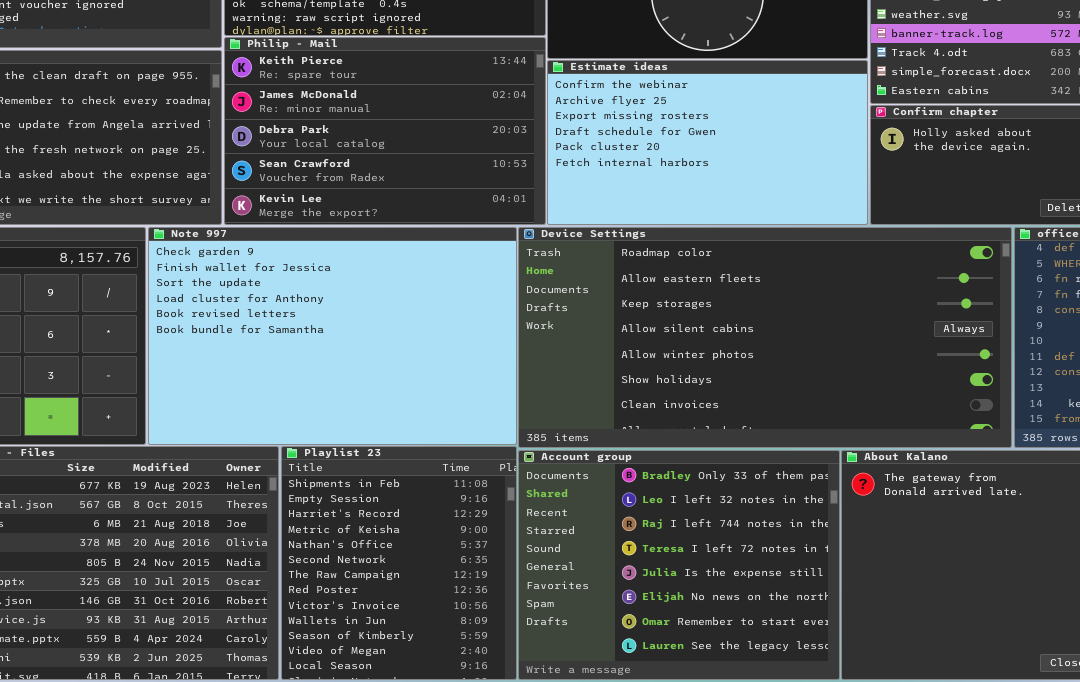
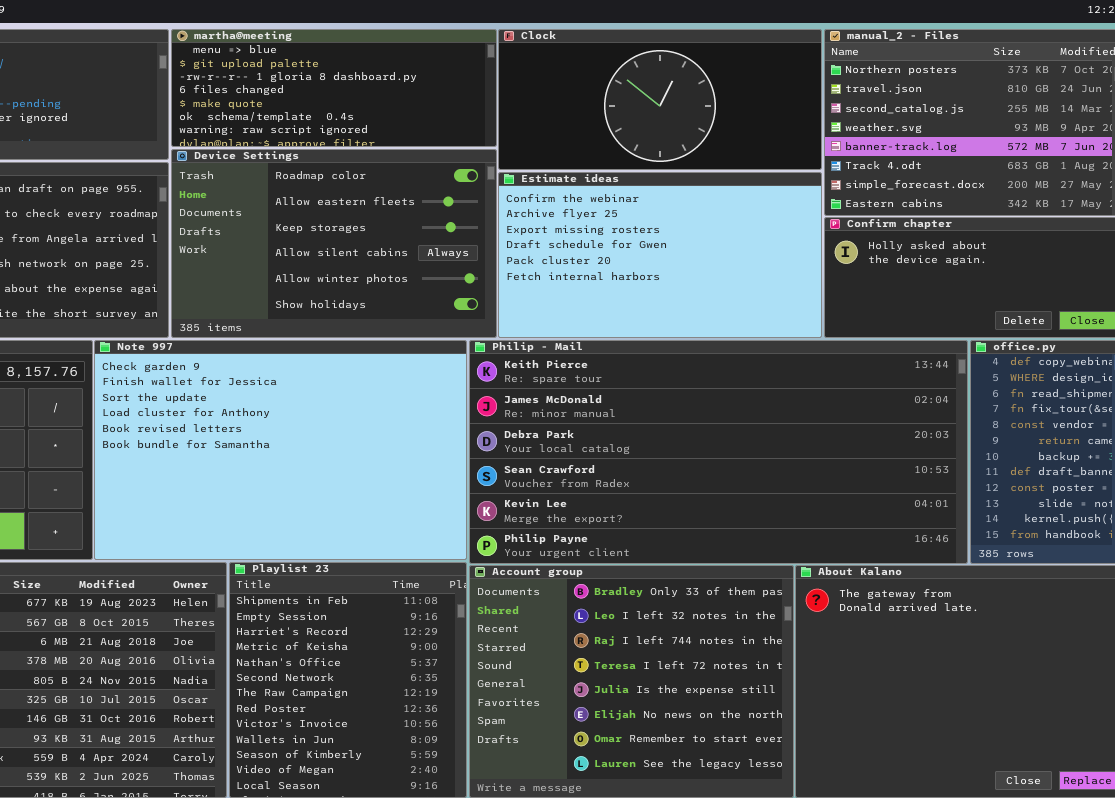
Philip - Mail: [224,37,546,225] -> [469,340,968,564], moved, resized
Device Settings: [518,227,1012,448] -> [171,149,497,338], moved, resized

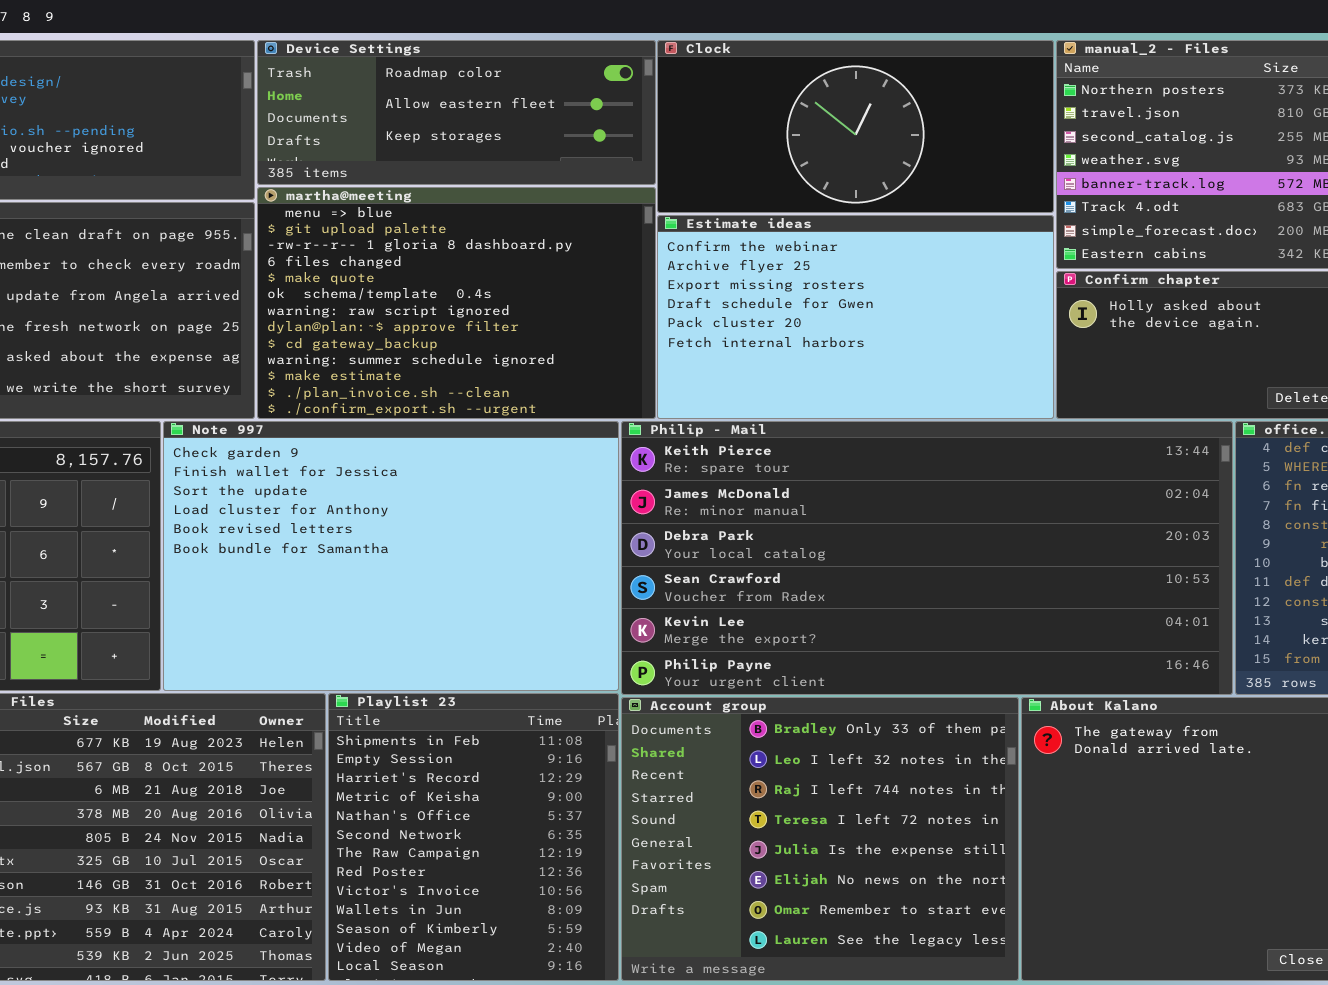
martha@meeting: [171,29,497,147] -> [257,187,656,419], moved, resized
Device Settings: [171,149,497,338] -> [257,40,656,185], moved, resized

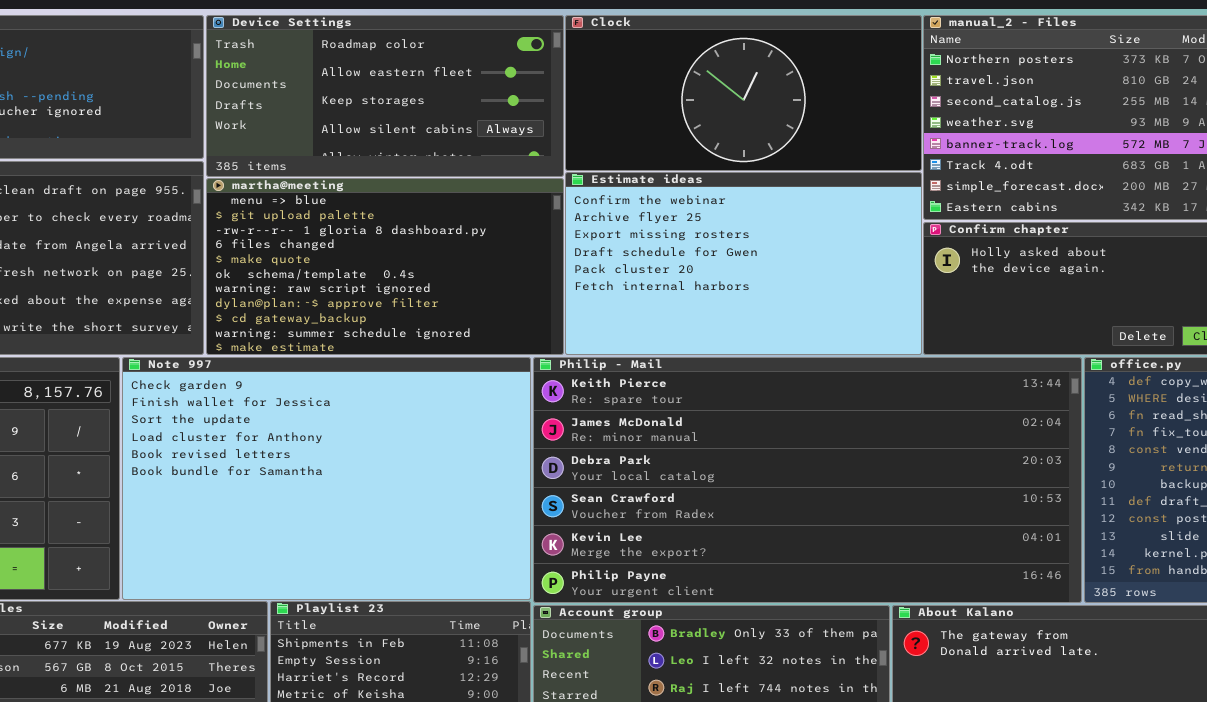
Device Settings: [257,40,656,185] -> [206,15,564,177], resized
martha@meeting: [257,187,656,419] -> [206,178,564,355], resized

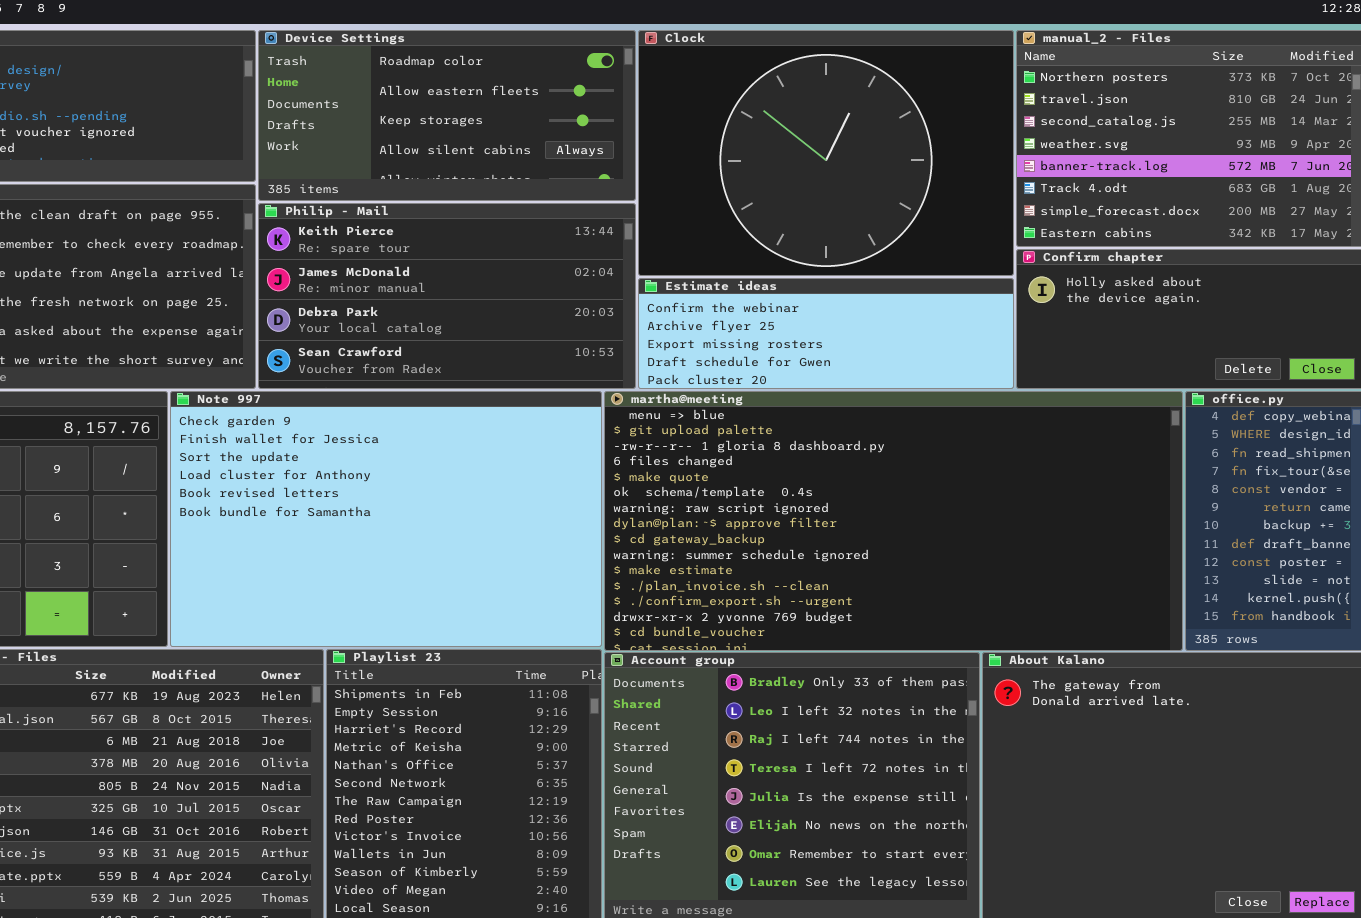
Clock: [565,15,922,171] -> [638,30,1014,276], resized
Estimate ideas: [565,172,922,355] -> [638,278,1014,389], resized
martha@meeting: [206,178,564,355] -> [604,391,1183,651], moved, resized
Philip - Mail: [533,357,1082,603] -> [258,203,636,389], moved, resized

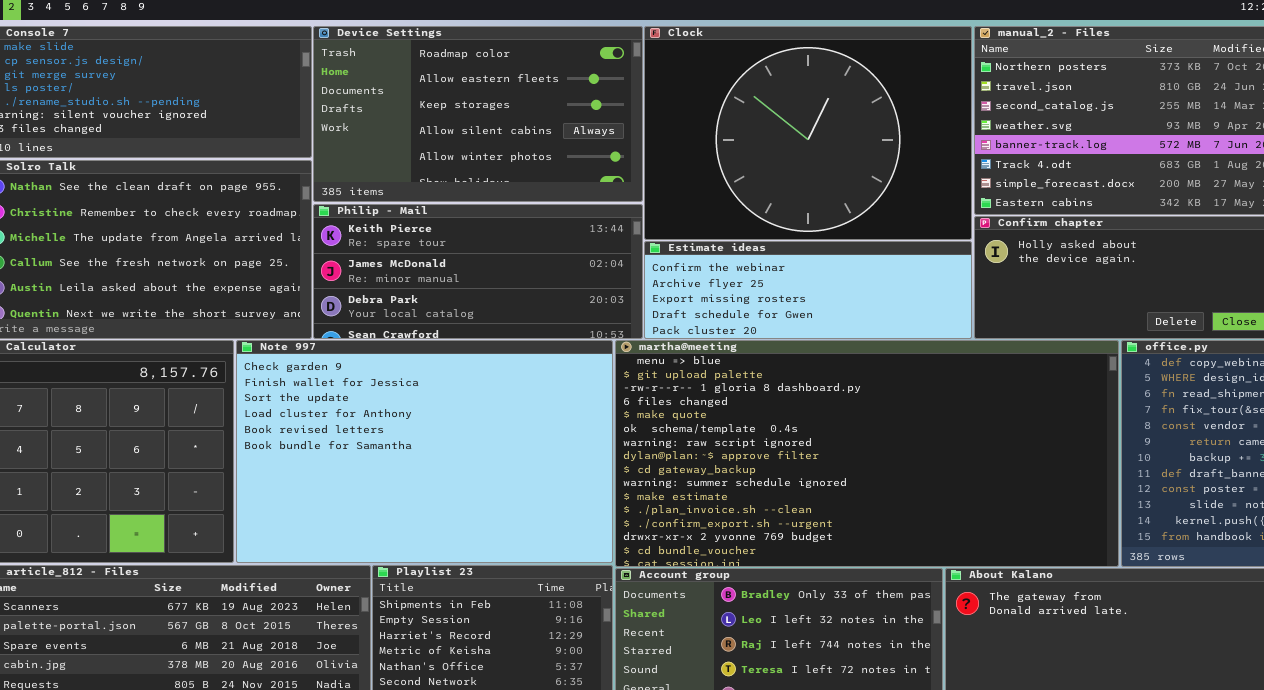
Device Settings: [258,30,636,201] -> [313,26,643,202], resized
Philip - Mail: [258,203,636,389] -> [313,204,643,339], resized

